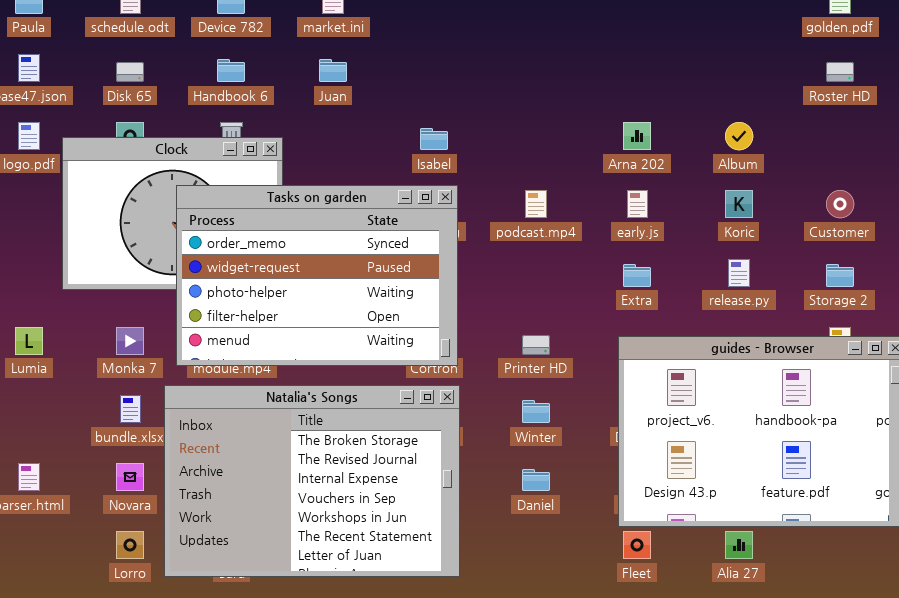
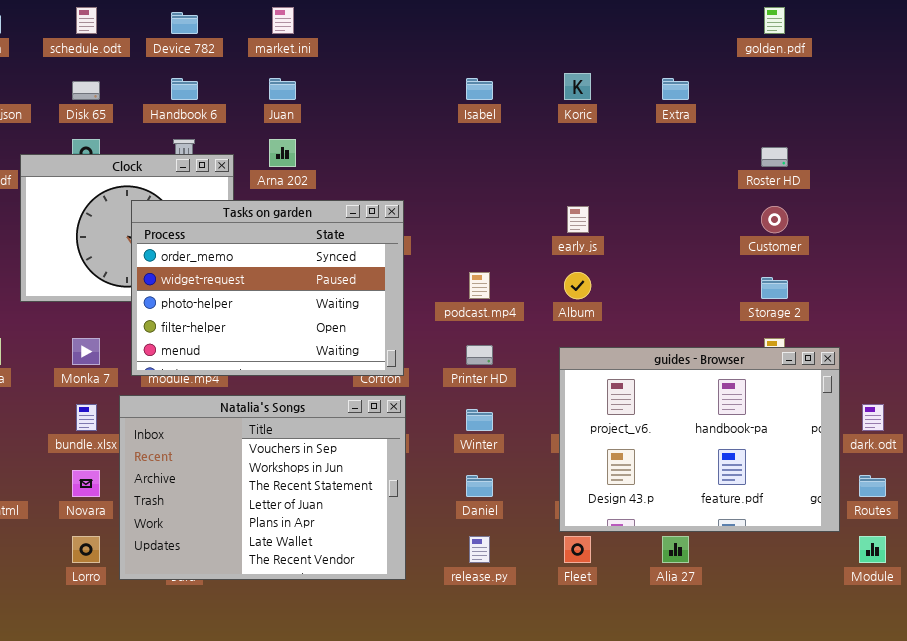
Roster HD: [826,62,854,82] -> [761,147,788,167], moved
Arna 202: [623,122,651,150] -> [269,139,296,167], moved
Album: [725,122,753,150] -> [564,272,591,299], moved
Isabel: [420,128,448,150] -> [466,78,493,100], moved
podcast.mp4: [525,190,547,218] -> [469,272,490,299], moved
Koric: [725,190,753,218] -> [564,73,591,100], moved
release.py: [728,259,750,287] -> [469,536,490,563], moved
Extra: [623,264,651,287] -> [662,78,689,100], moved
Natalia's Songs: [164,385,460,577] -> [119,395,406,580], scrolled down 3 rows

